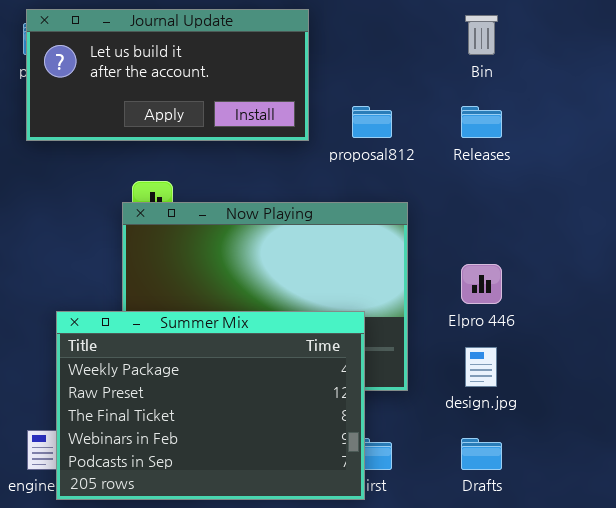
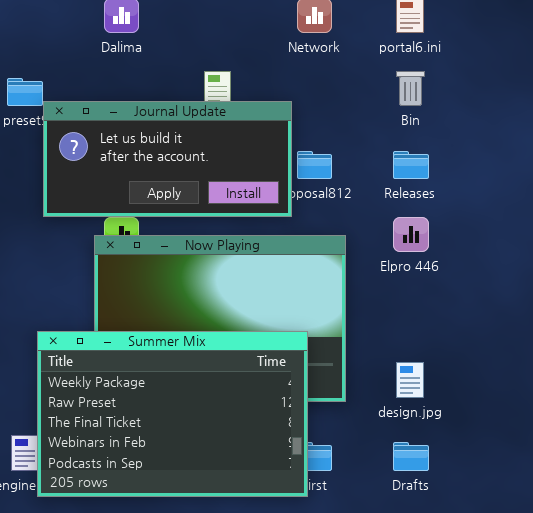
Journal Update: [26,9,309,141] -> [43,101,292,217], moved
Elpro 446: [461,264,502,304] -> [393,217,429,252], moved

